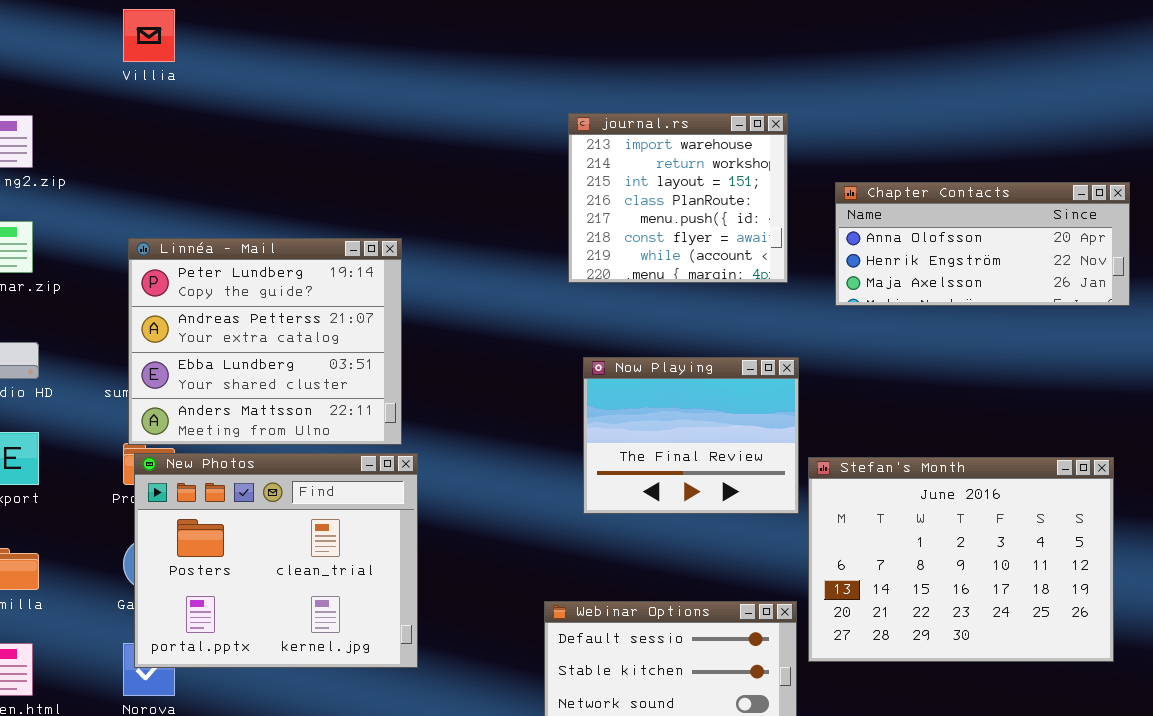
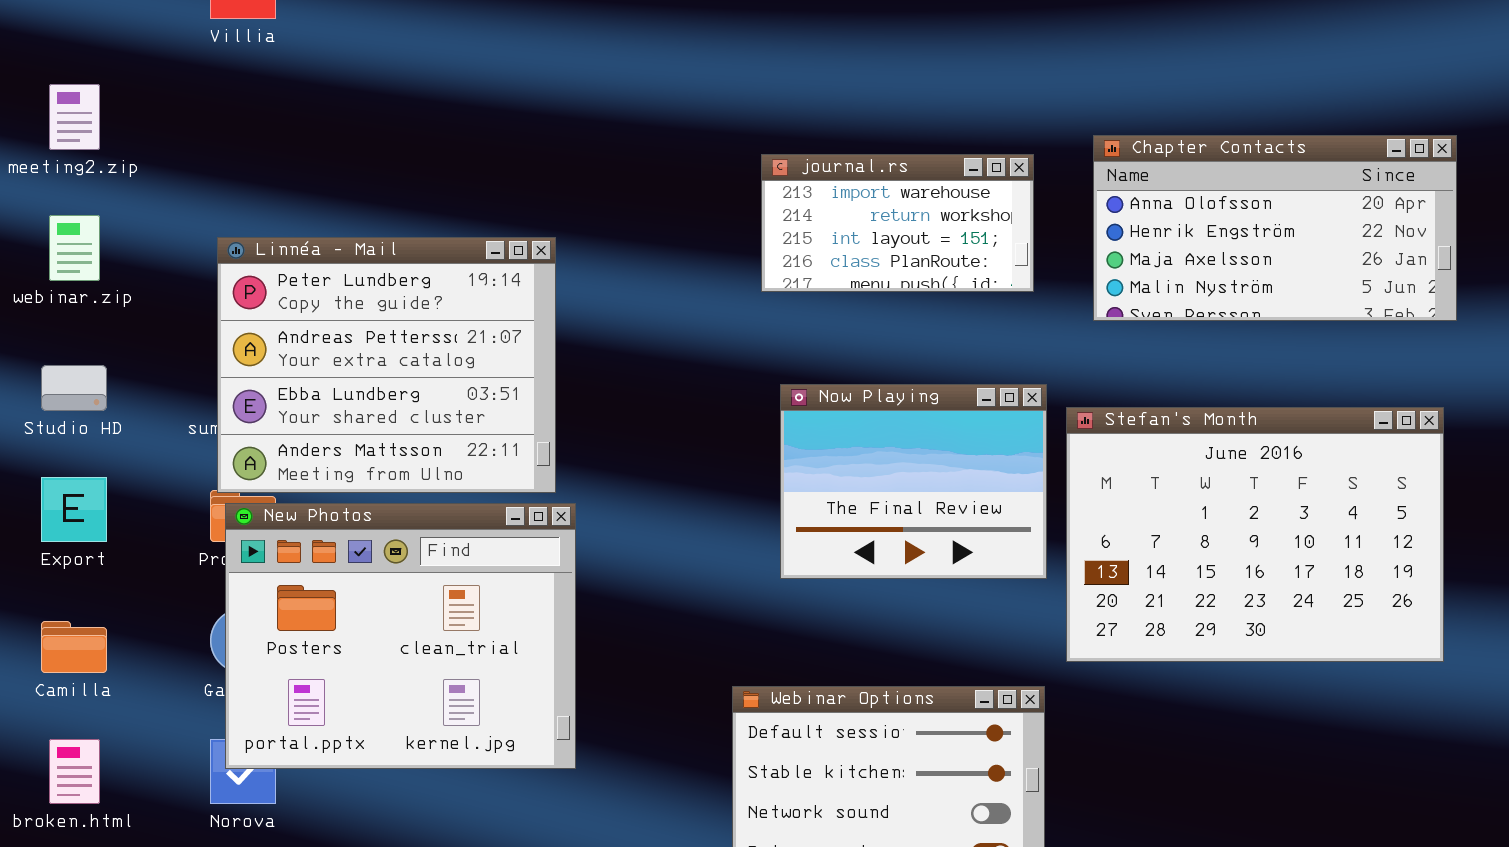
journal.rs: [568,113,788,283] -> [761,154,1034,292], resized
Chapter Contacts: [835,182,1130,306] -> [1093,135,1457,321], resized
Stefan's Month: [808,457,1114,662] -> [1066,407,1444,662], moved

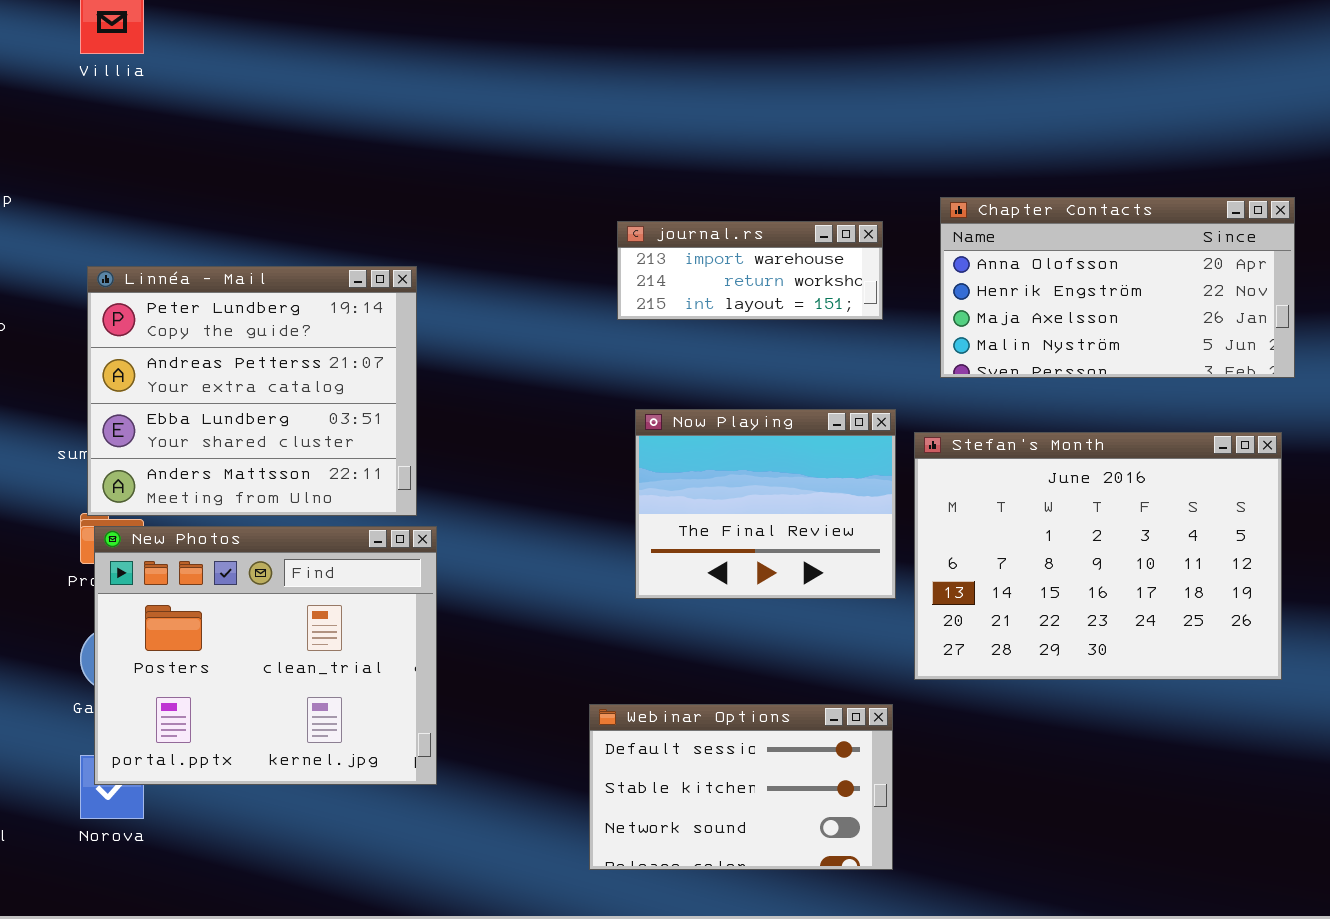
Chapter Contacts: [1093,135,1457,321] -> [940,197,1295,378], moved
journal.rs: [761,154,1034,292] -> [617,221,883,320], resized

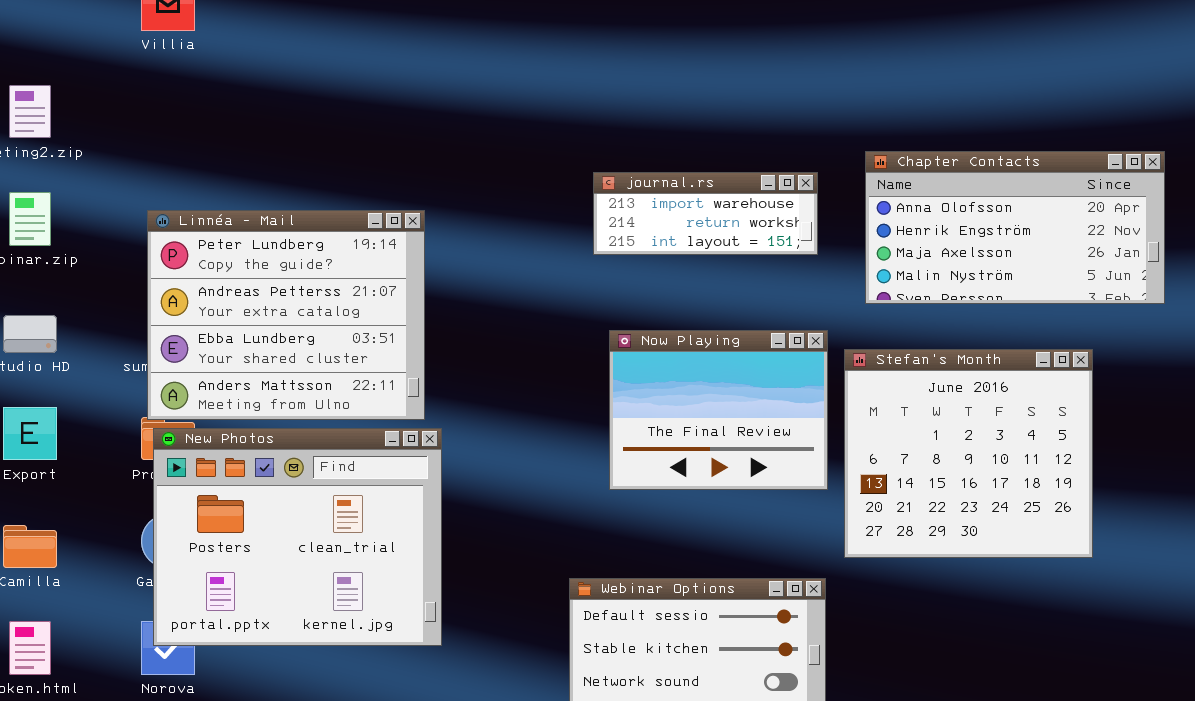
Stefan's Month: [914,432,1282,680] -> [844,349,1093,558], resized

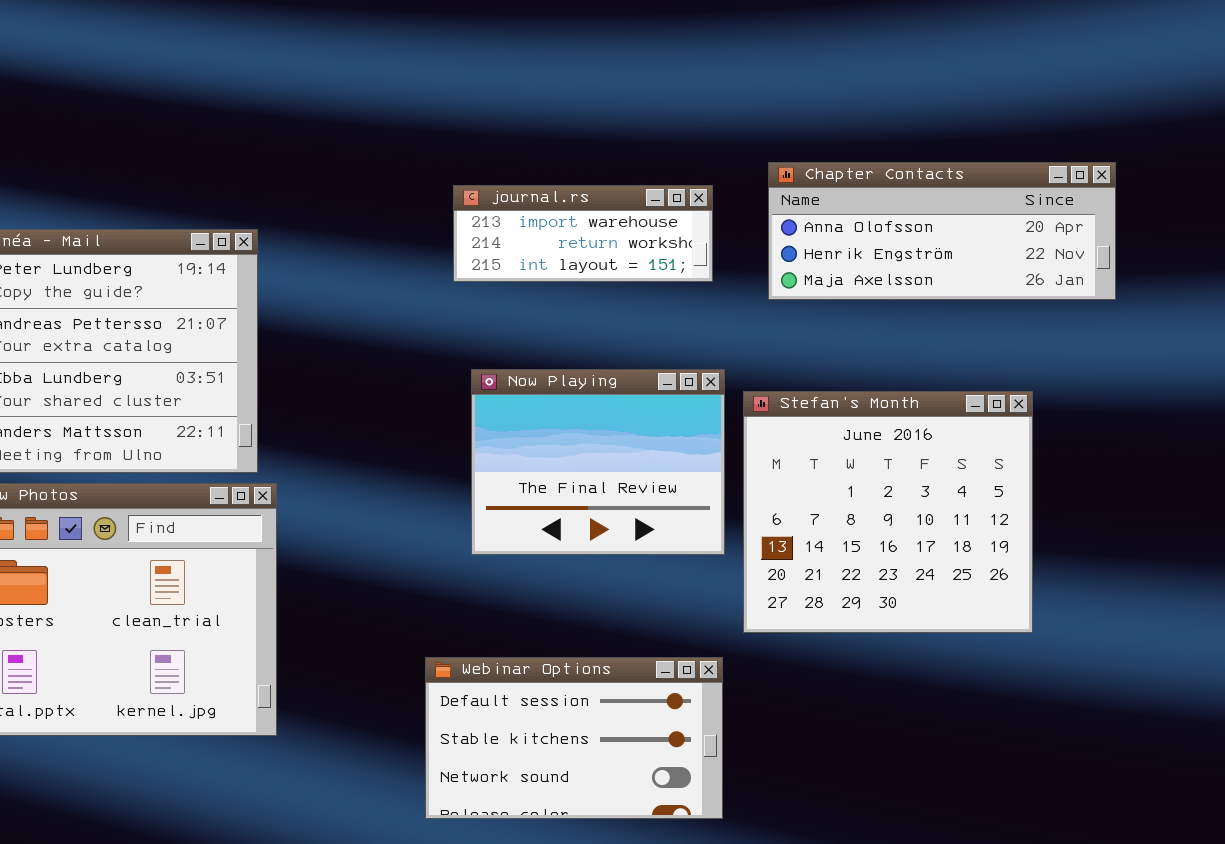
Chapter Contacts: [865,151,1165,304] -> [768,162,1116,300], resized

